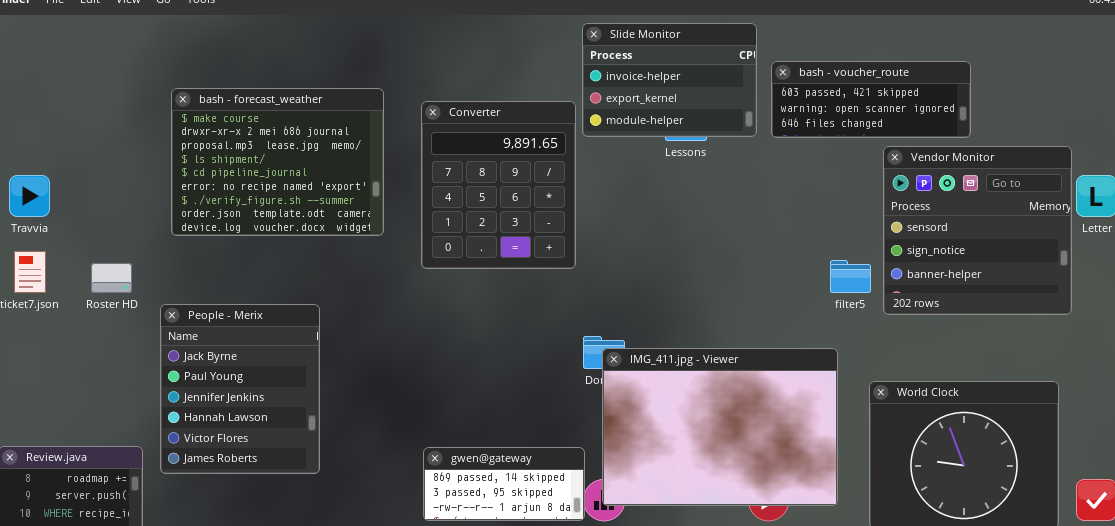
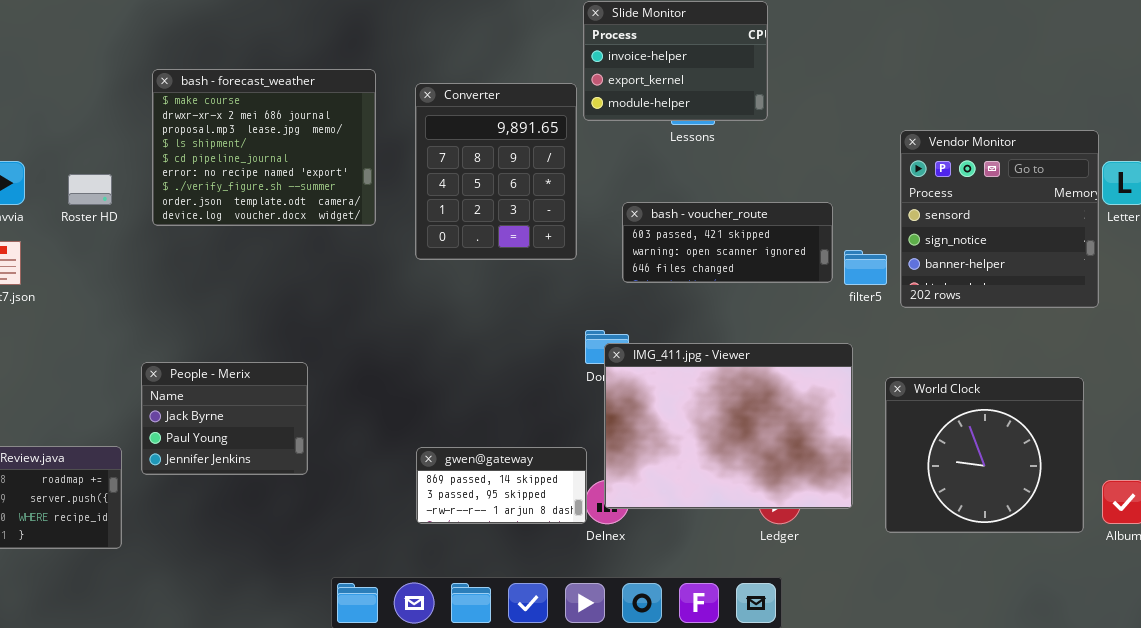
bash - voucher_route: [771,61,971,138] -> [622,202,833,283], moved
Roster HD: [91,263,132,293] -> [68,174,112,205], moved
People - Merix: [160,304,320,474] -> [141,362,308,475], resized

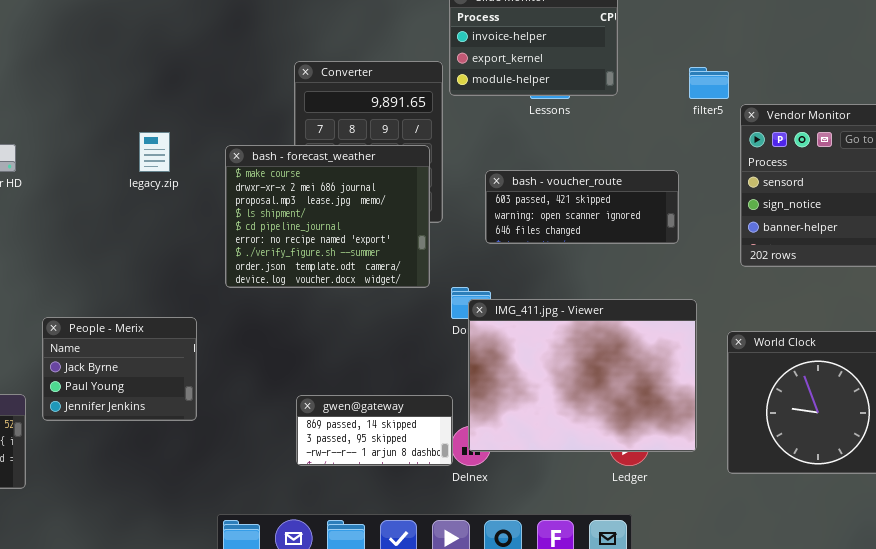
bash - forecast_weather: [152,69,376,226] -> [225,145,430,288], moved
filter5: [844,250,887,285] -> [689,67,729,99], moved

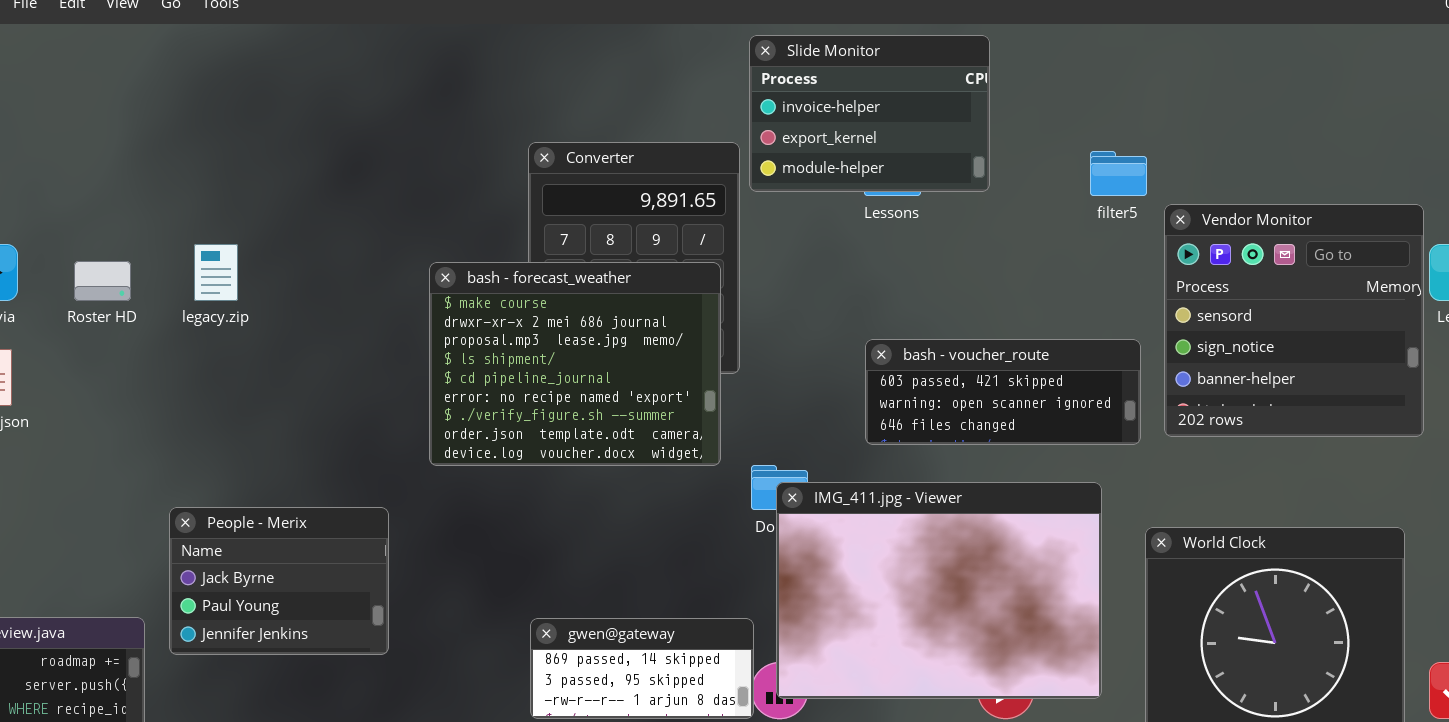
legacy.zip: [139,132,170,172] -> [194,244,238,301], moved
bash - voucher_route: [485,170,679,244] -> [865,339,1141,445], moved

